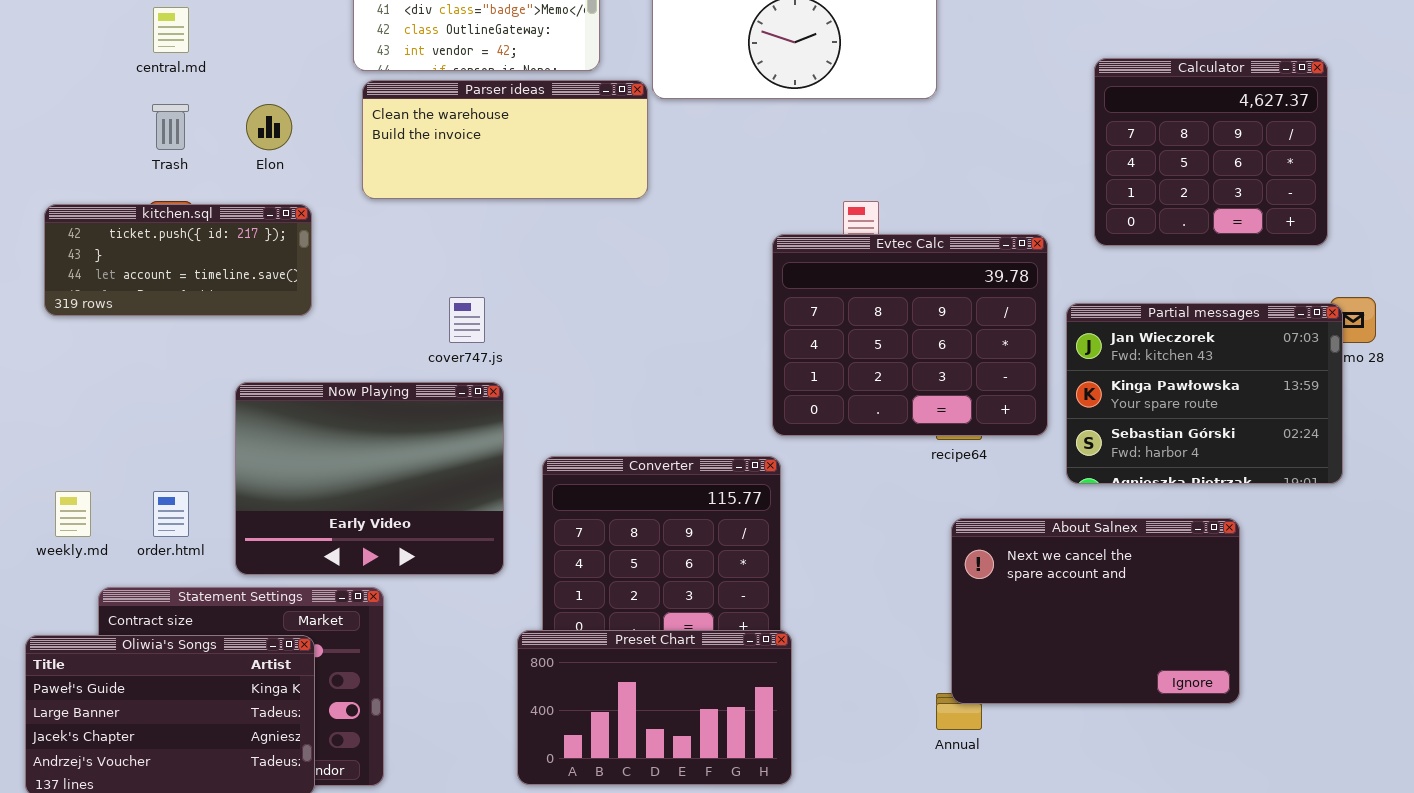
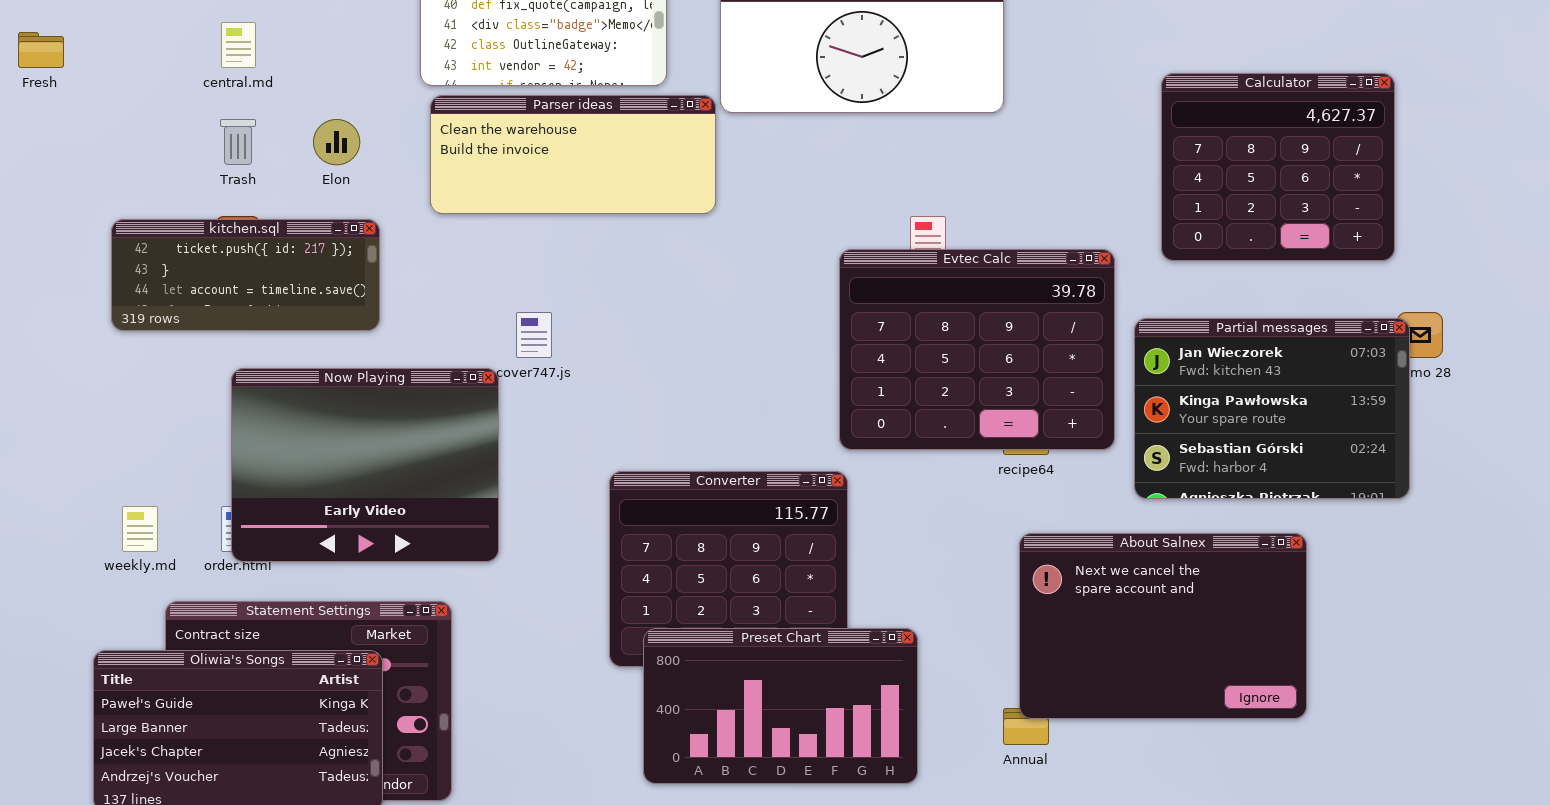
Now Playing: [235,382,504,575] -> [231,368,499,562], moved
Preset Chart: [517,630,792,785] -> [643,628,918,784], moved

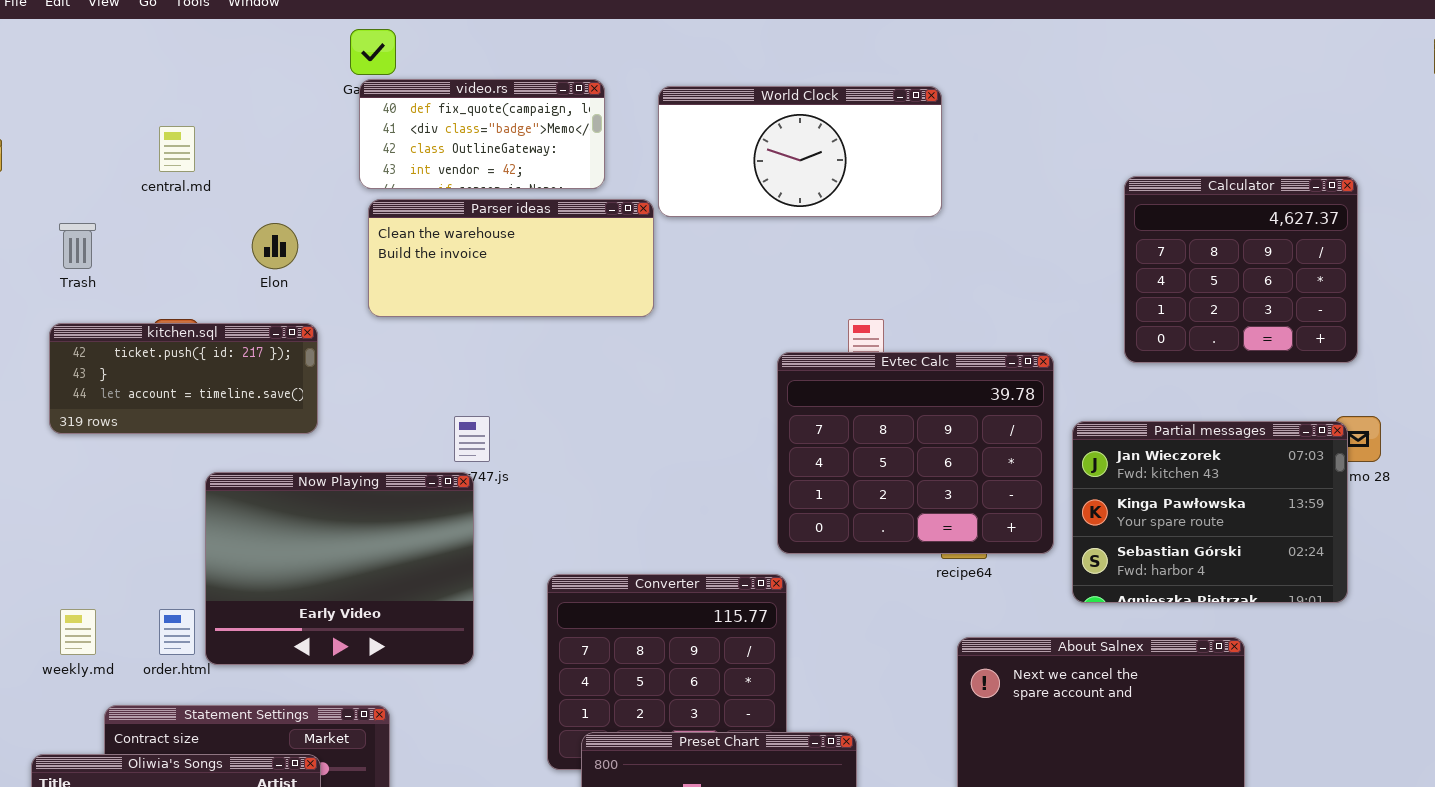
Calculator: [1161,73,1395,261] -> [1124,176,1358,363], moved
Trash: [220,119,256,165] -> [59,223,96,269], moved
Now Playing: [231,368,499,562] -> [205,472,474,665], moved

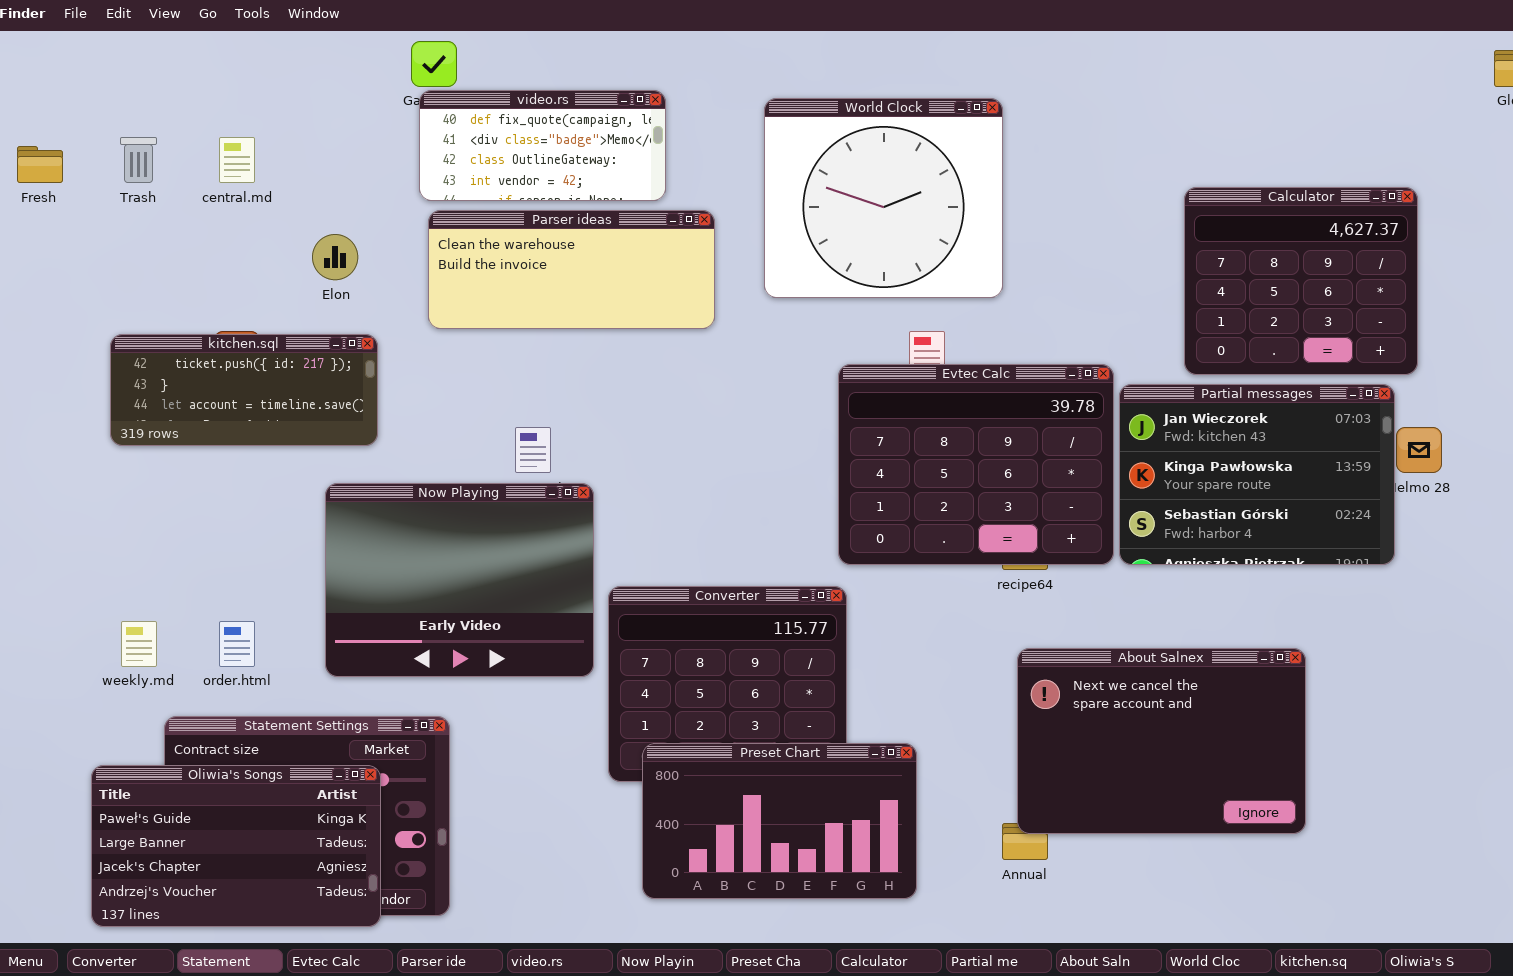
World Clock: [658,86,942,217] -> [764,98,1003,298], resized
Trash: [59,223,96,269] -> [120,137,157,183], moved
Partial messages: [1072,421,1348,603] -> [1119,384,1395,565], moved
Now Playing: [205,472,474,665] -> [325,483,594,677], moved

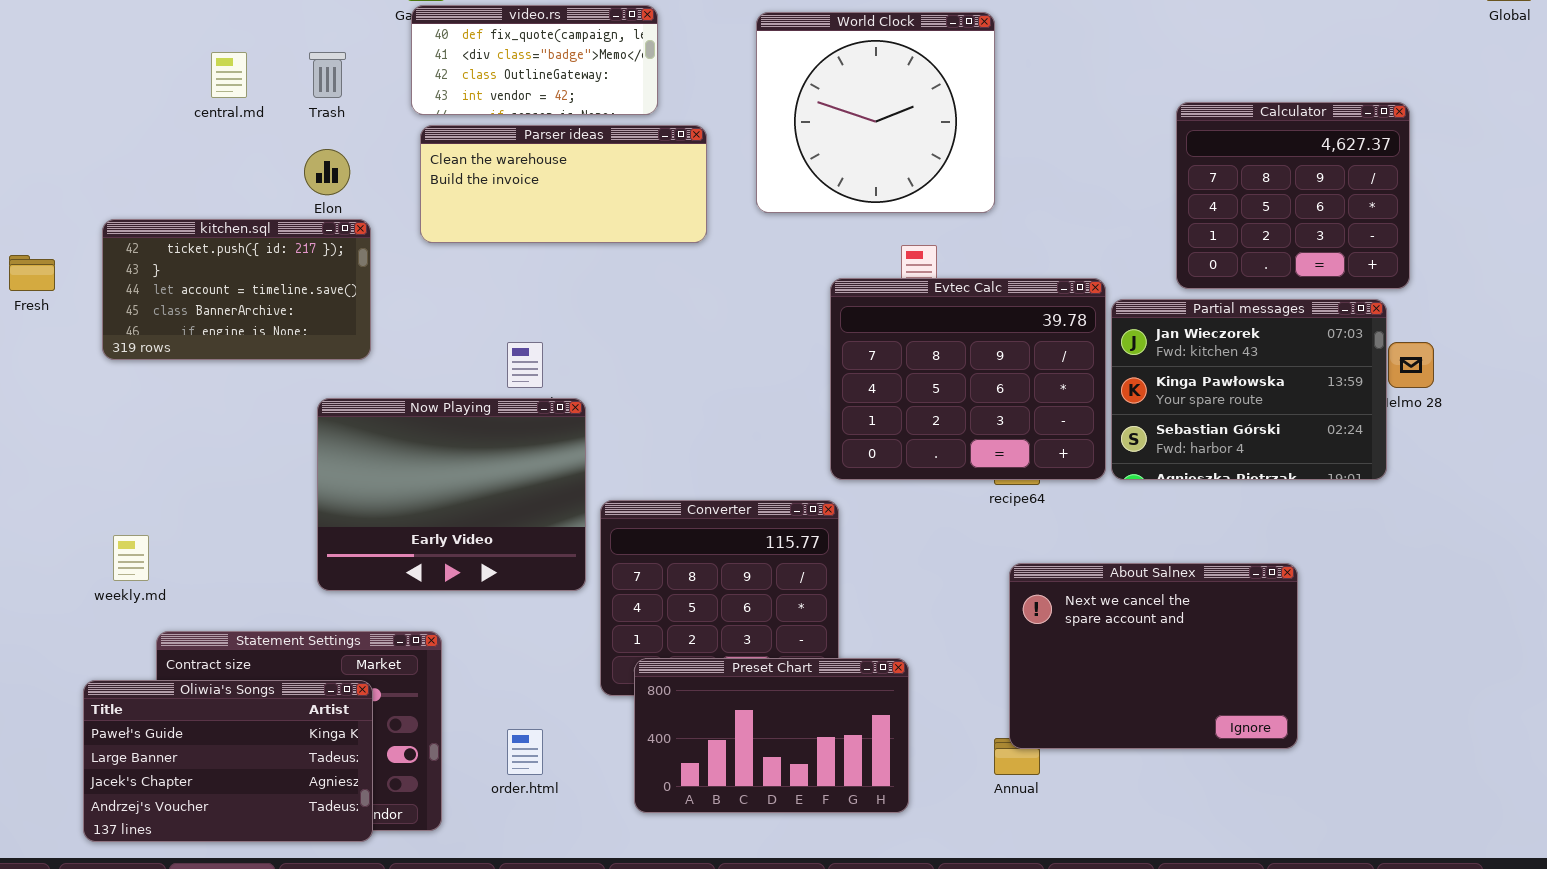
Trash: [120,137,157,183] -> [309,52,346,98], moved
Fresh: [17,146,63,183] -> [9,255,55,291], moved
kitchen.sql: [110,334,378,446] -> [102,219,371,360], resized
order.html: [219,621,255,667] -> [507,729,543,775], moved

